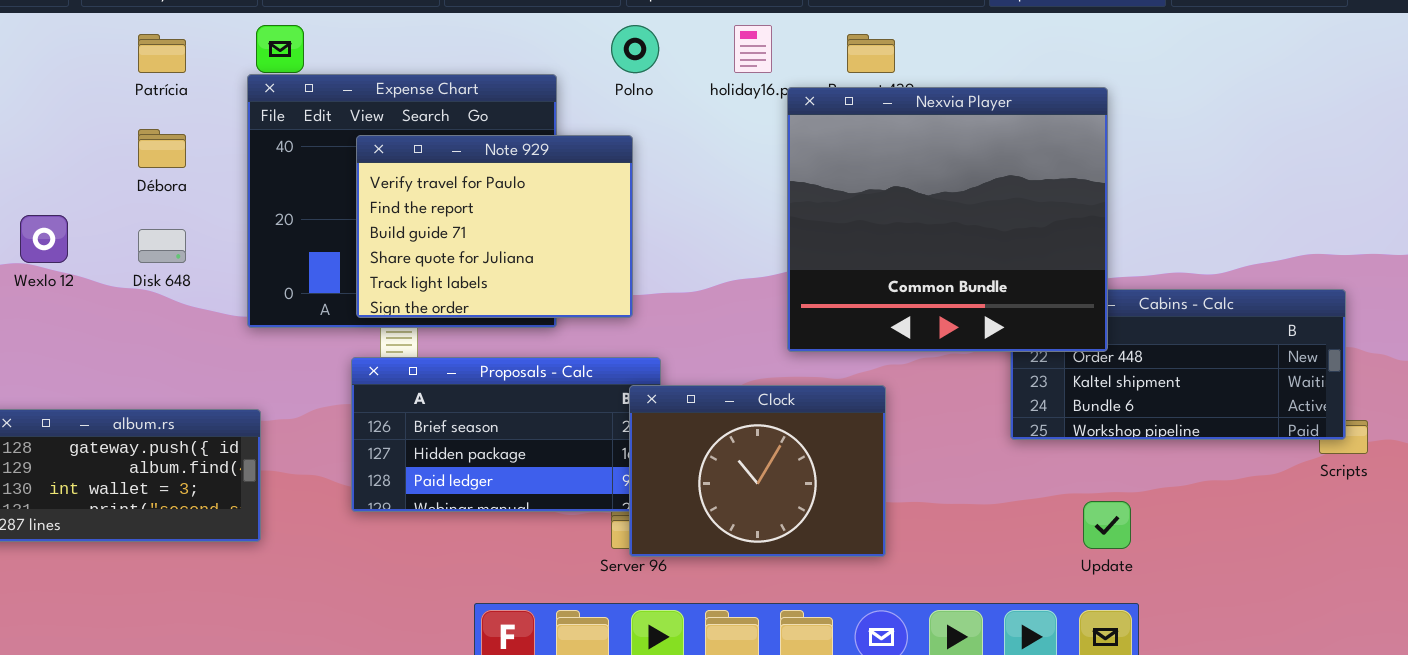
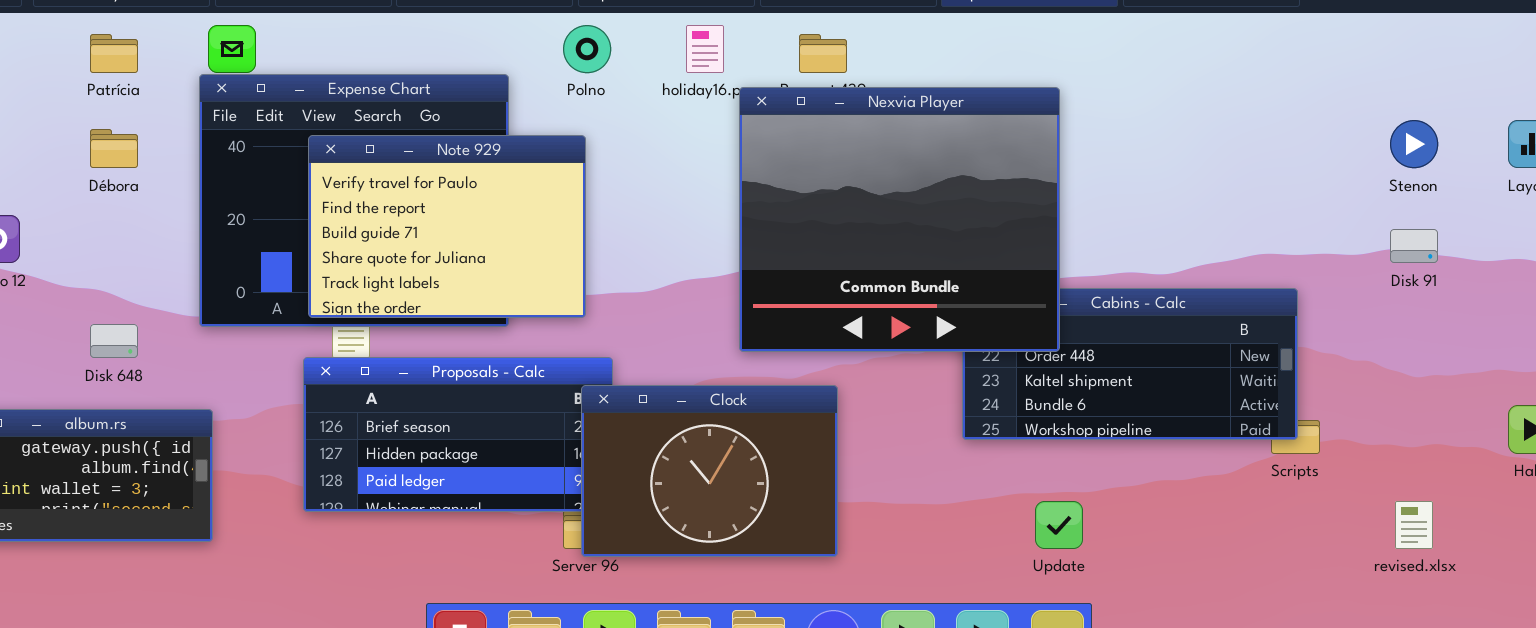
Disk 648: [138,229,186,263] -> [90,324,138,358], moved

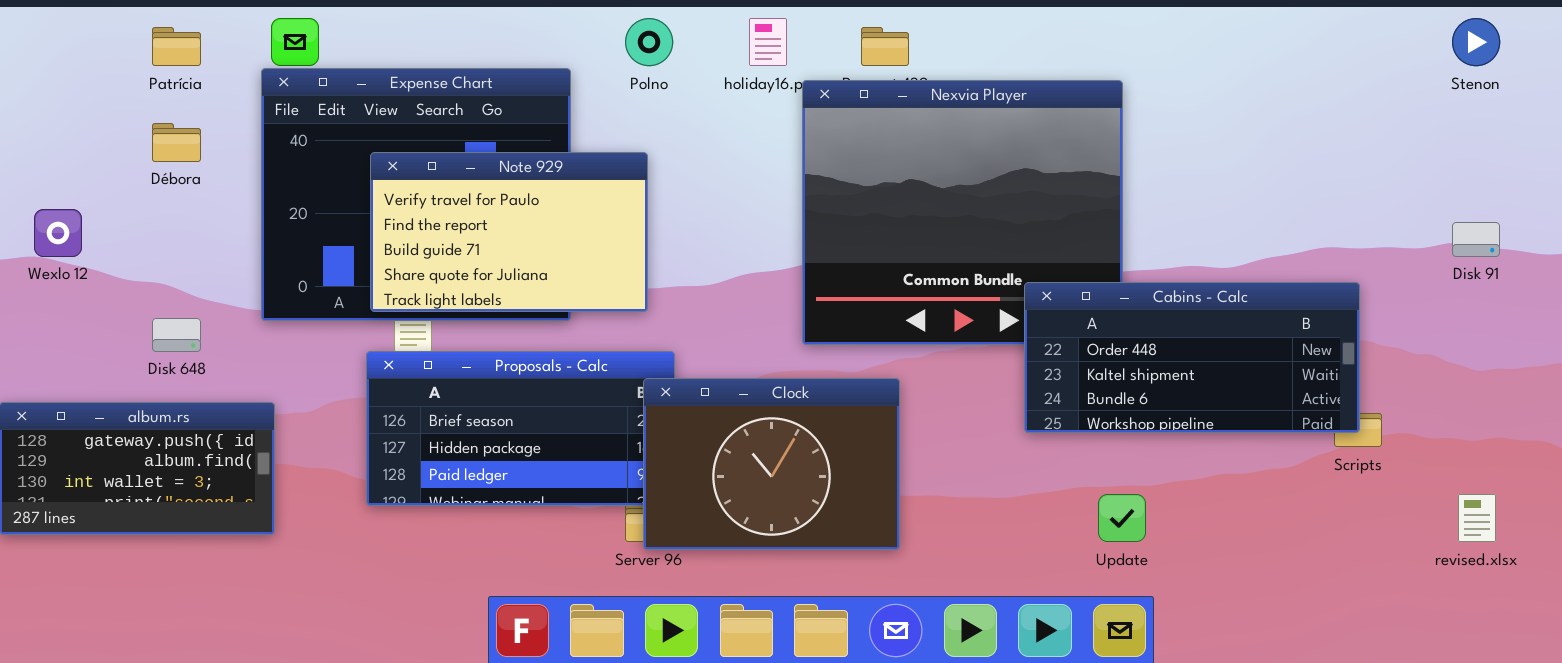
Stenon: [1390,120,1438,168] -> [1452,18,1500,66], moved
Note 929: [308,135,586,318] -> [370,152,648,312], resized
Cabins - Calc: [962,288,1298,440] -> [1024,282,1360,433], raised

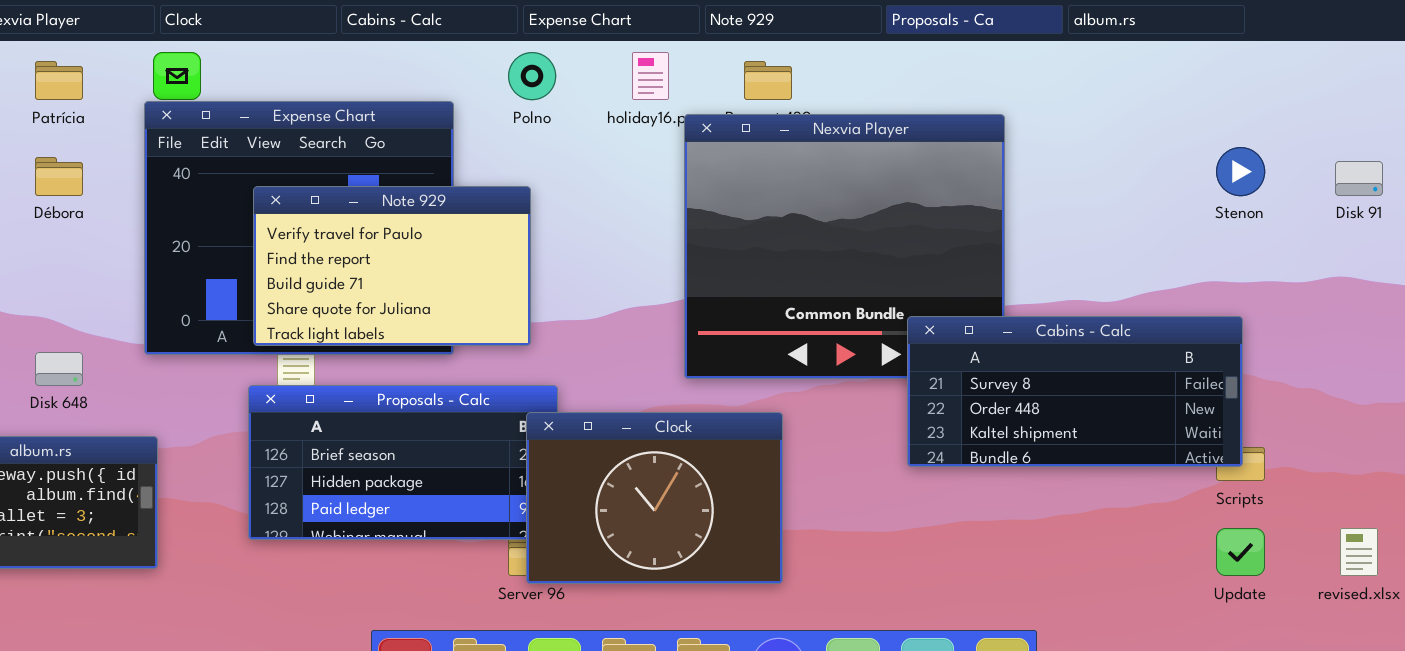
Stenon: [1452,18,1500,66] -> [1216,147,1265,196], moved
Disk 91: [1452,222,1500,257] -> [1335,161,1383,196], moved
Cabins - Calc: [1024,282,1360,433] -> [907,316,1243,467], scrolled up 1 row
Update: [1098,494,1146,542] -> [1216,528,1265,576], moved

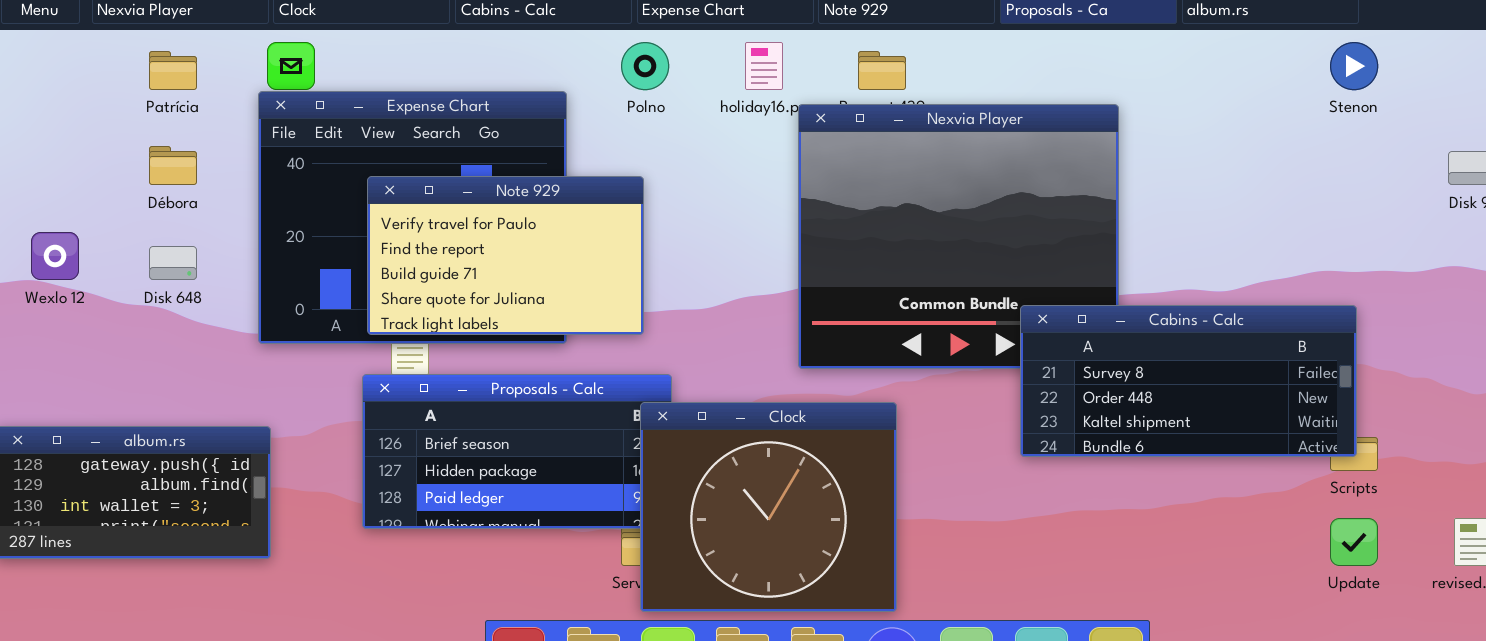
Stenon: [1216,147,1265,196] -> [1330,42,1378,90], moved
Disk 648: [35,352,83,386] -> [149,246,197,280], moved
Clock: [526,412,783,584] -> [640,402,897,612], resized

